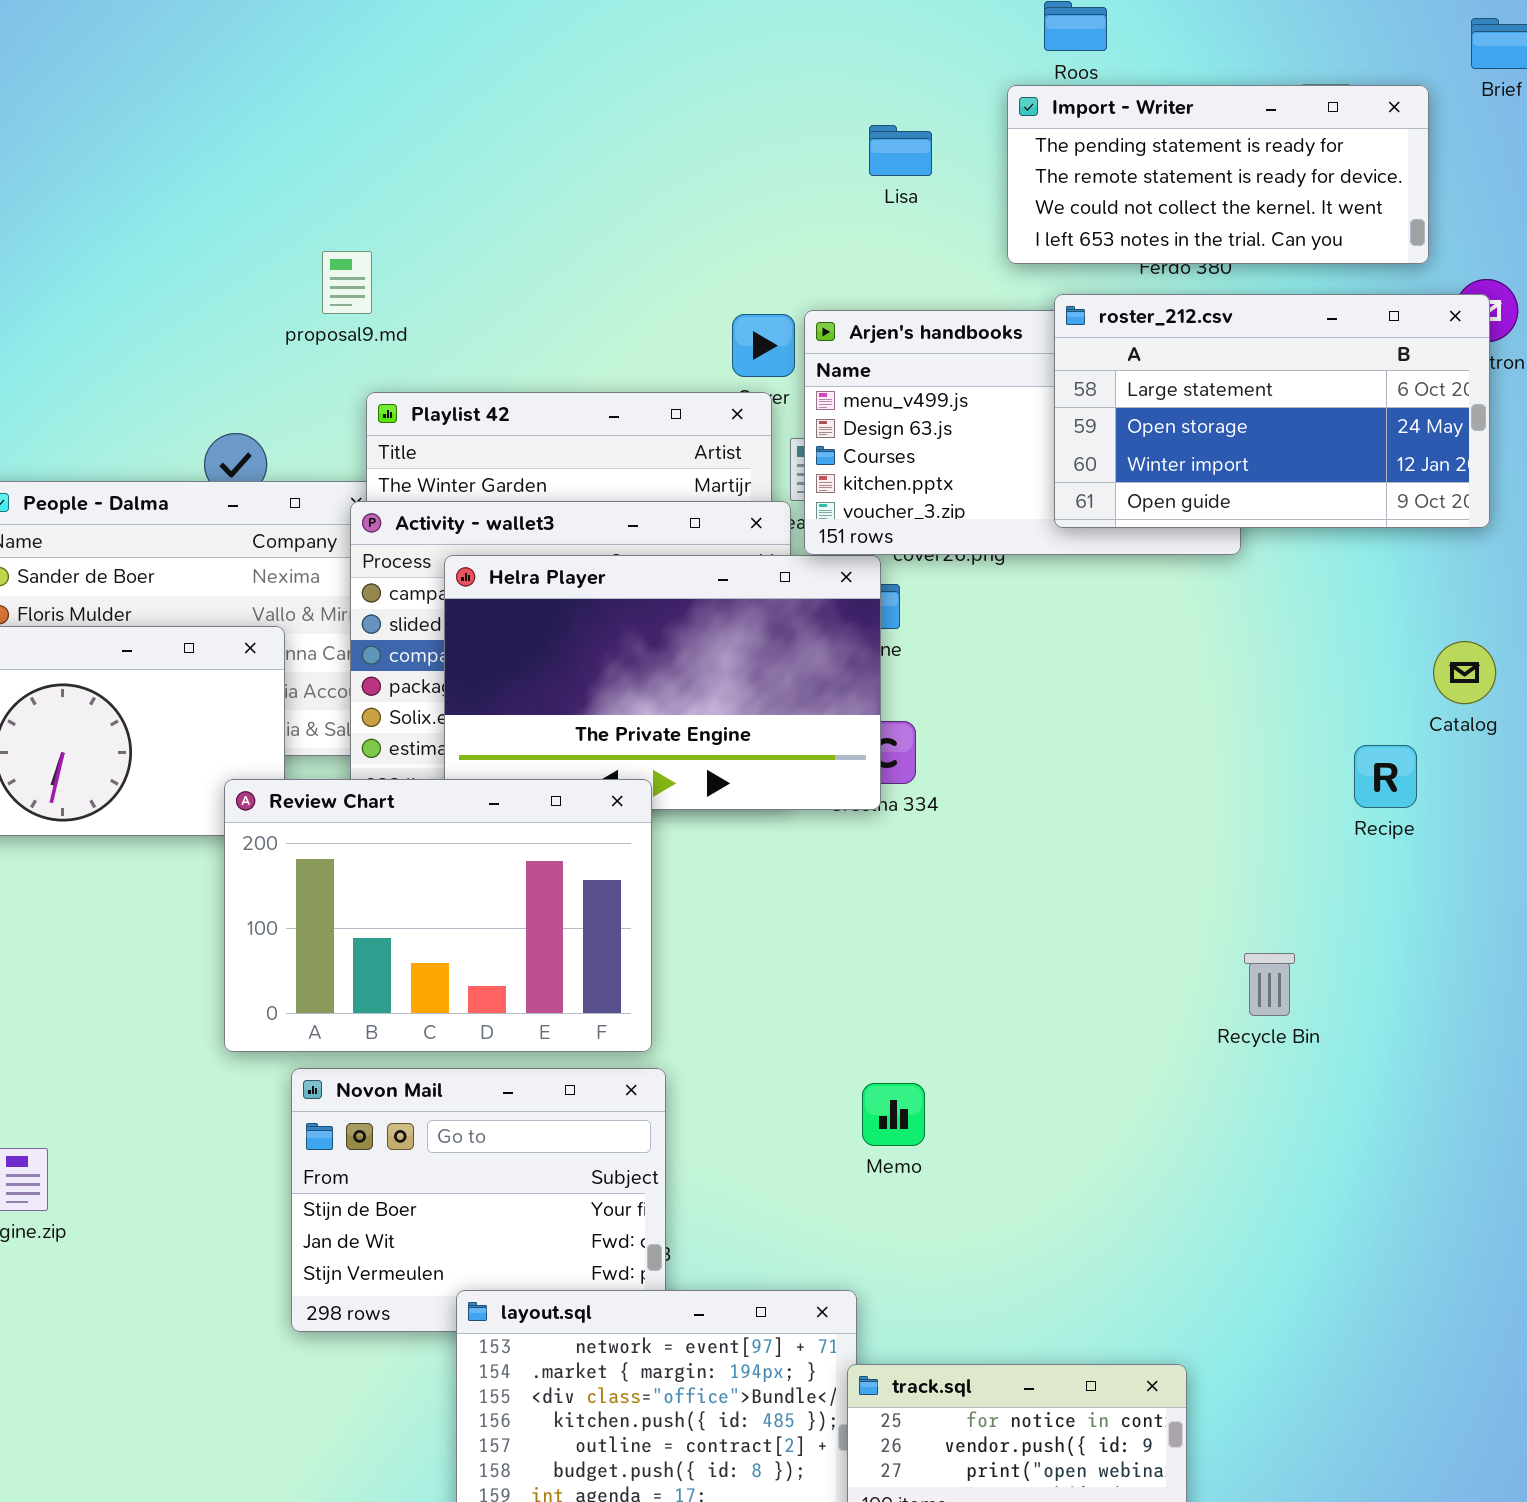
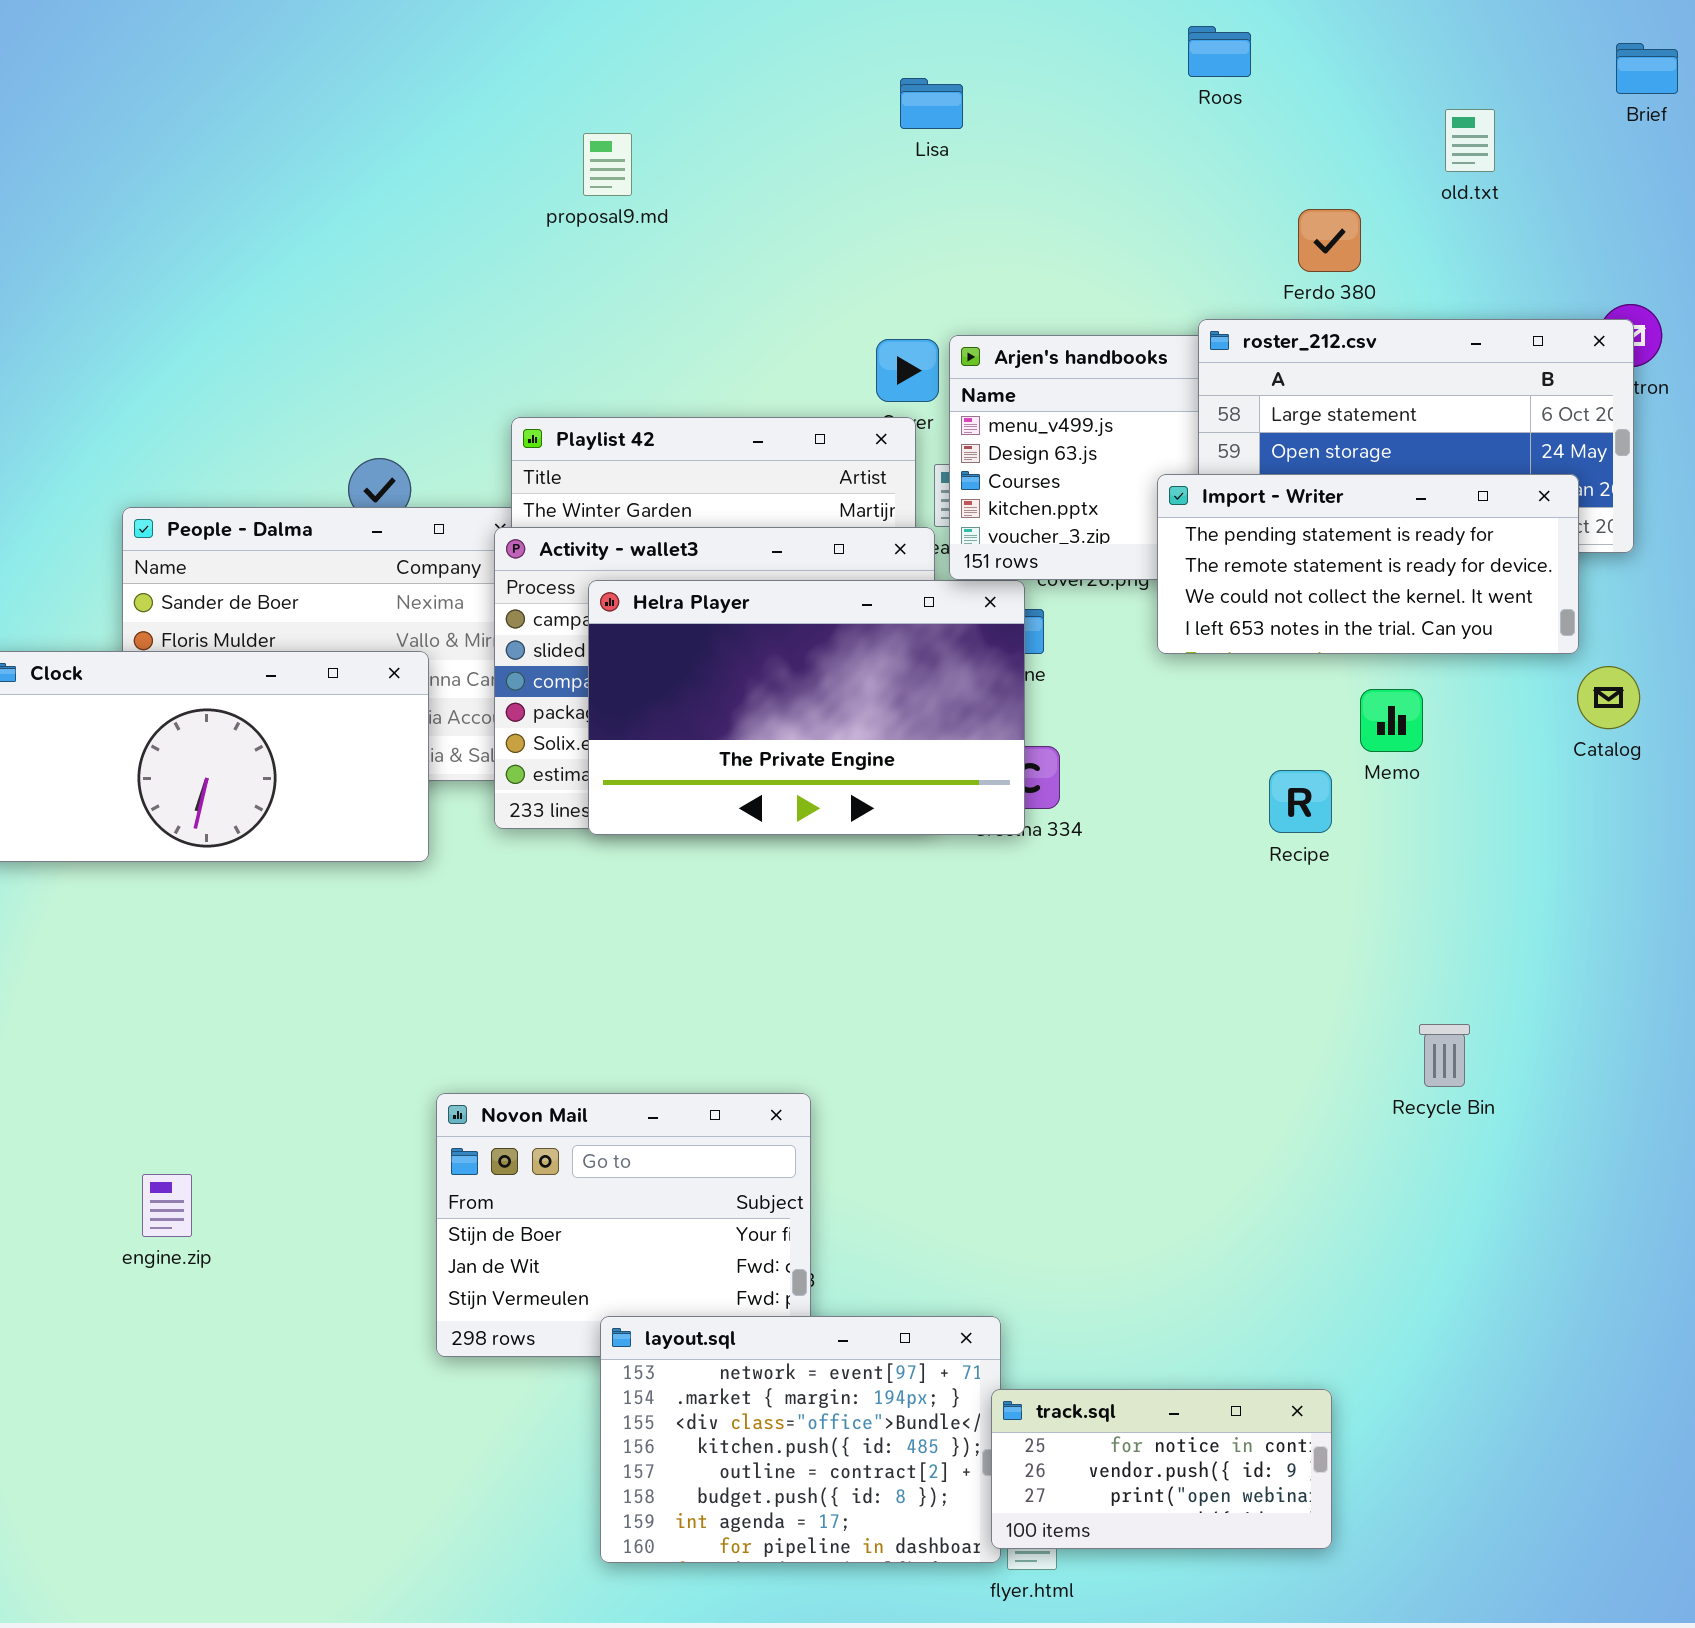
Import - Writer: [1007,85,1429,264] -> [1157,474,1579,654], moved
Lisa: [869,125,932,176] -> [900,78,963,129], moved
proposal9.md: [322,251,372,314] -> [583,133,632,196], moved
Recipe: [1354,745,1417,808] -> [1269,770,1332,833], moved
Review Chart: [224,779,652,1052] -> none, closed
Recycle Bin: [1244,953,1295,1016] -> [1419,1024,1470,1087], moved
Memo: [862,1083,925,1146] -> [1360,689,1423,752], moved

